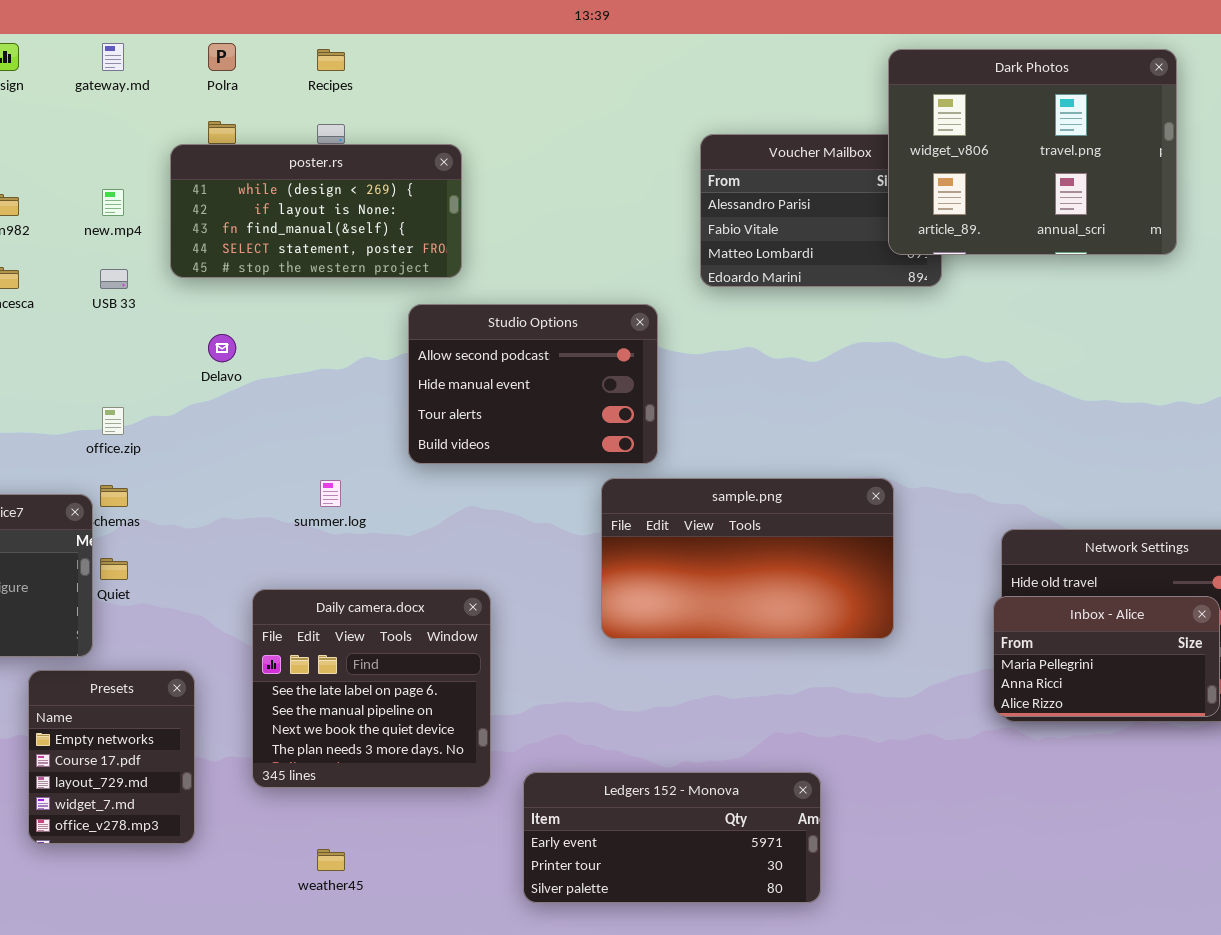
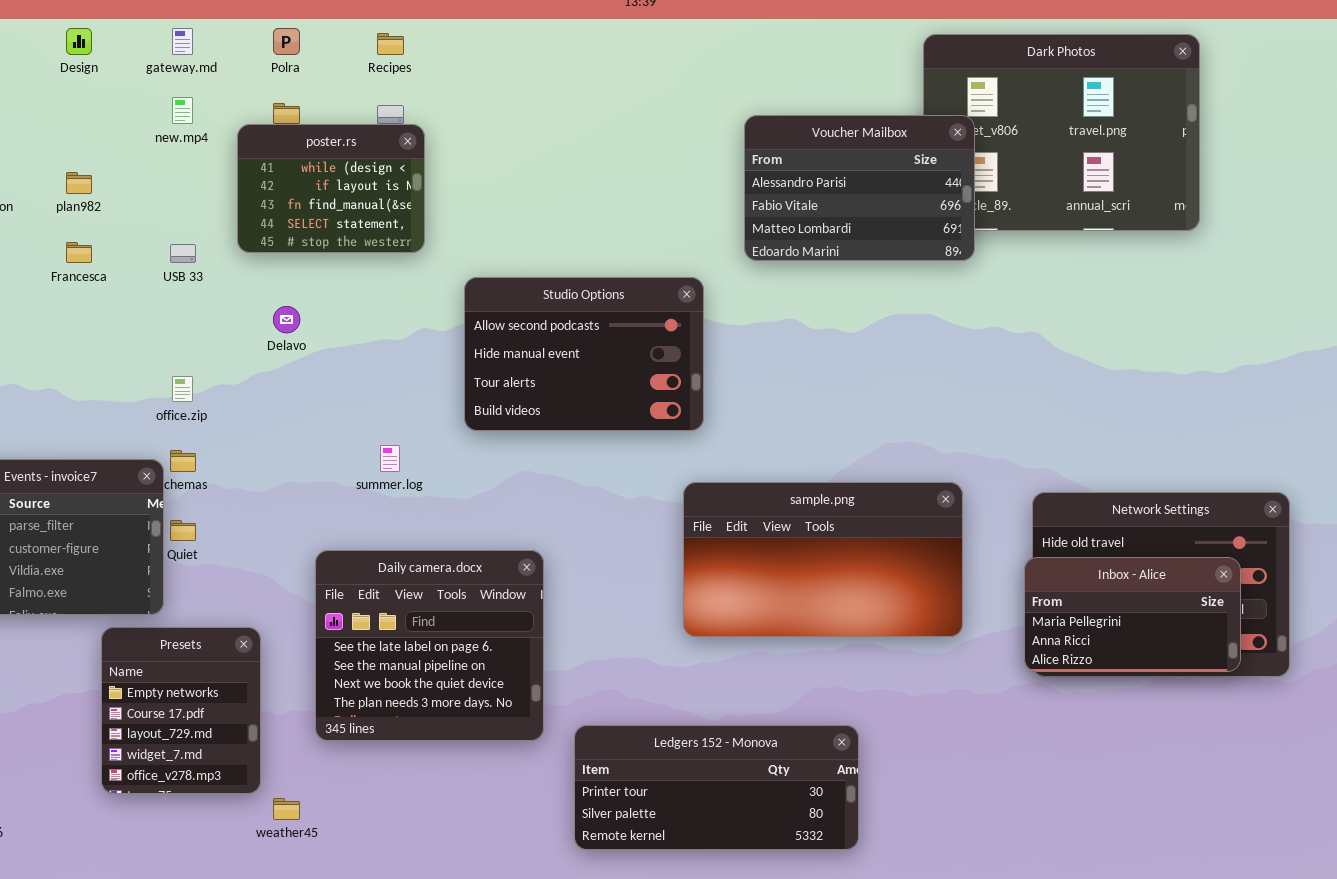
Voucher Mailbox: [700,134,942,287] -> [744,115,975,261], raised
poster.rs: [170,144,462,278] -> [237,124,425,253], resized
new.mp4: [102,189,124,216] -> [172,97,193,124], moved
sample.png: [601,478,894,639] -> [683,482,963,637], moved
Ledgers 152 - Monova: [523,772,821,903] -> [574,725,859,850], scrolled down 1 row
weather45: [317,849,345,871] -> [273,798,300,820], moved

